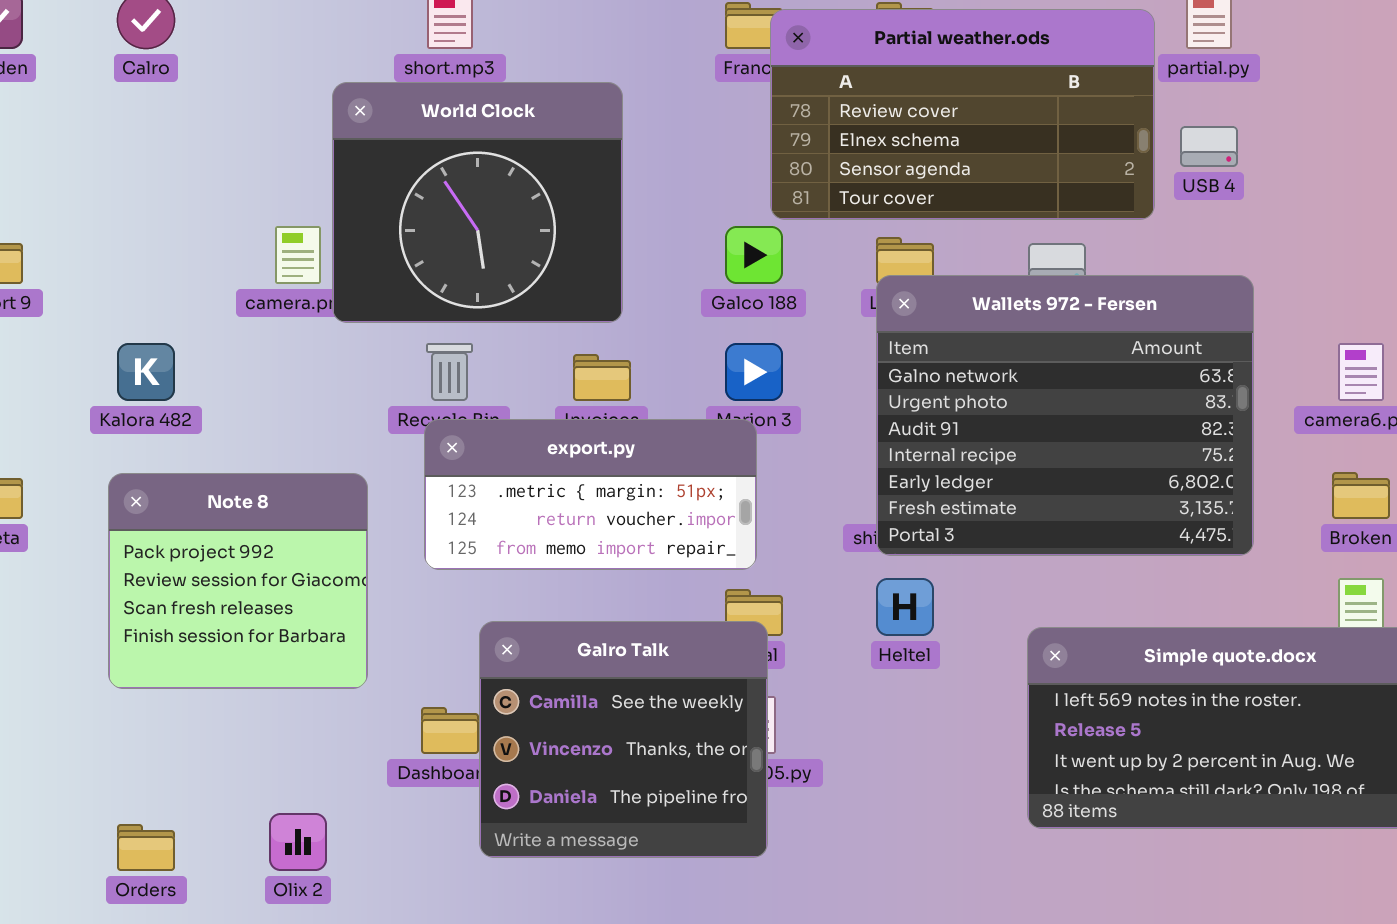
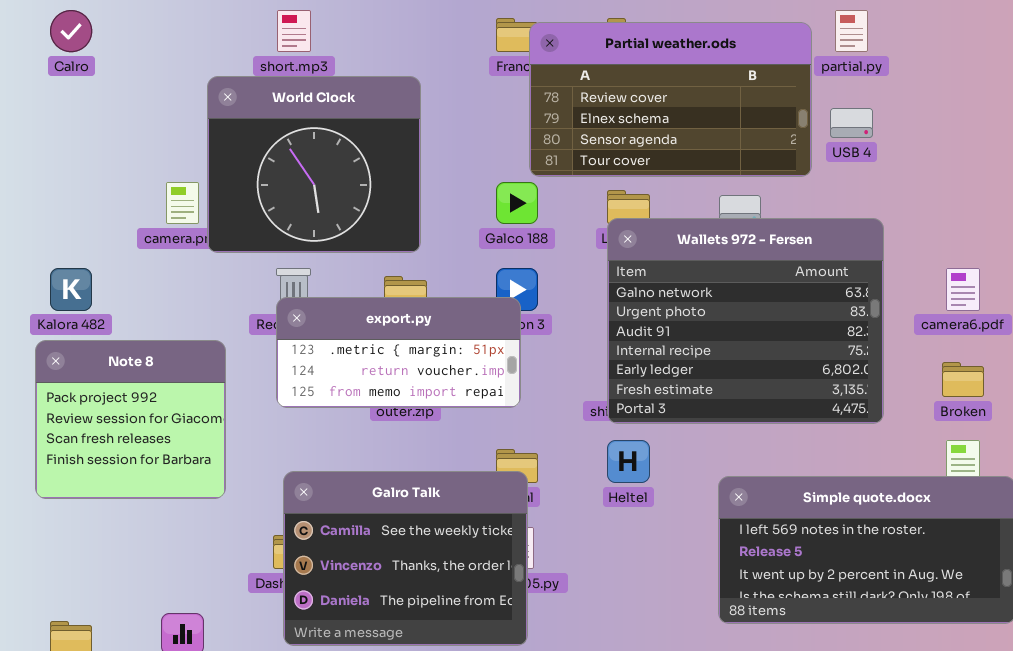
export.py: [424,419,757,570] -> [276,297,521,408], moved
Note 8: [108,473,368,689] -> [35,340,226,499], moved
Galro Talk: [479,621,768,858] -> [283,471,528,646], resized

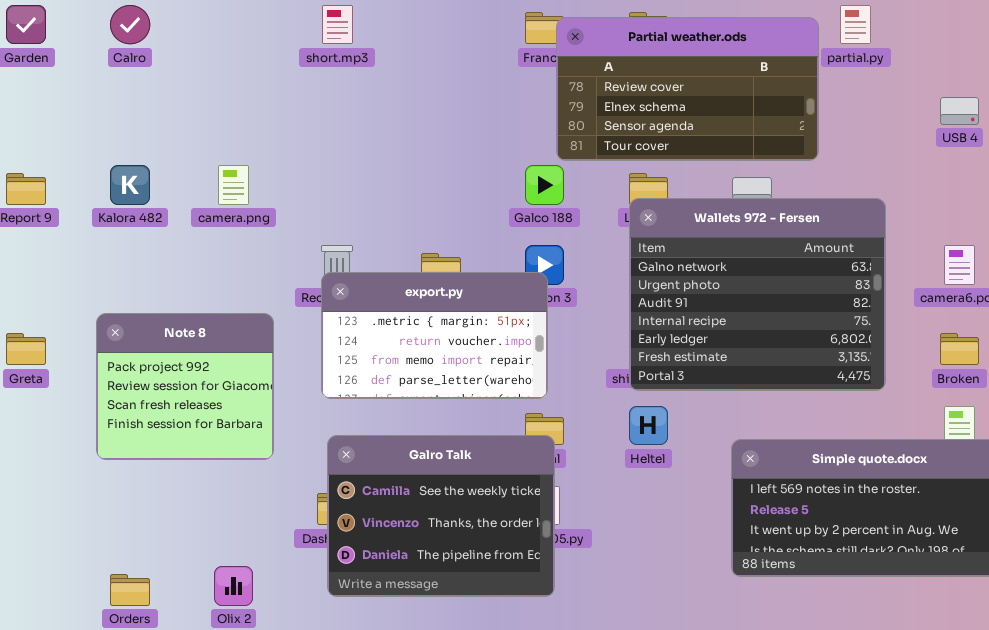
World Clock: [207,76,421,253] -> none, closed
USB 4: [830,108,873,138] -> [940,97,979,125], moved
Kalora 482: [50,268,92,311] -> [110,165,150,205], moved
export.py: [276,297,521,408] -> [321,272,548,399], resized

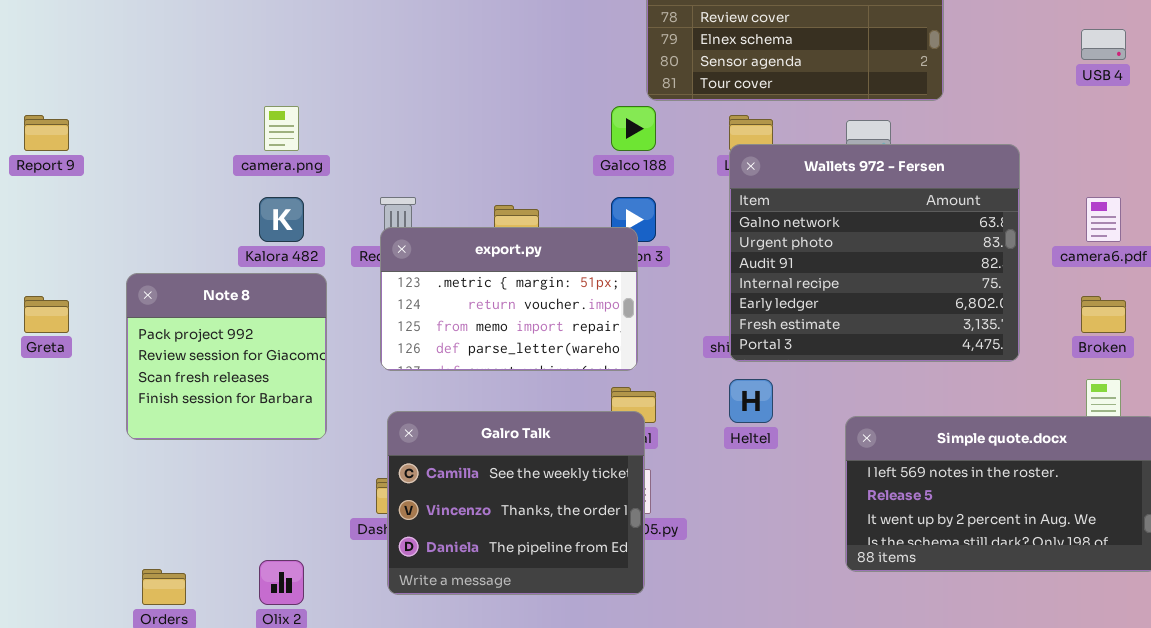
Kalora 482: [110,165,150,205] -> [259,197,304,242], moved

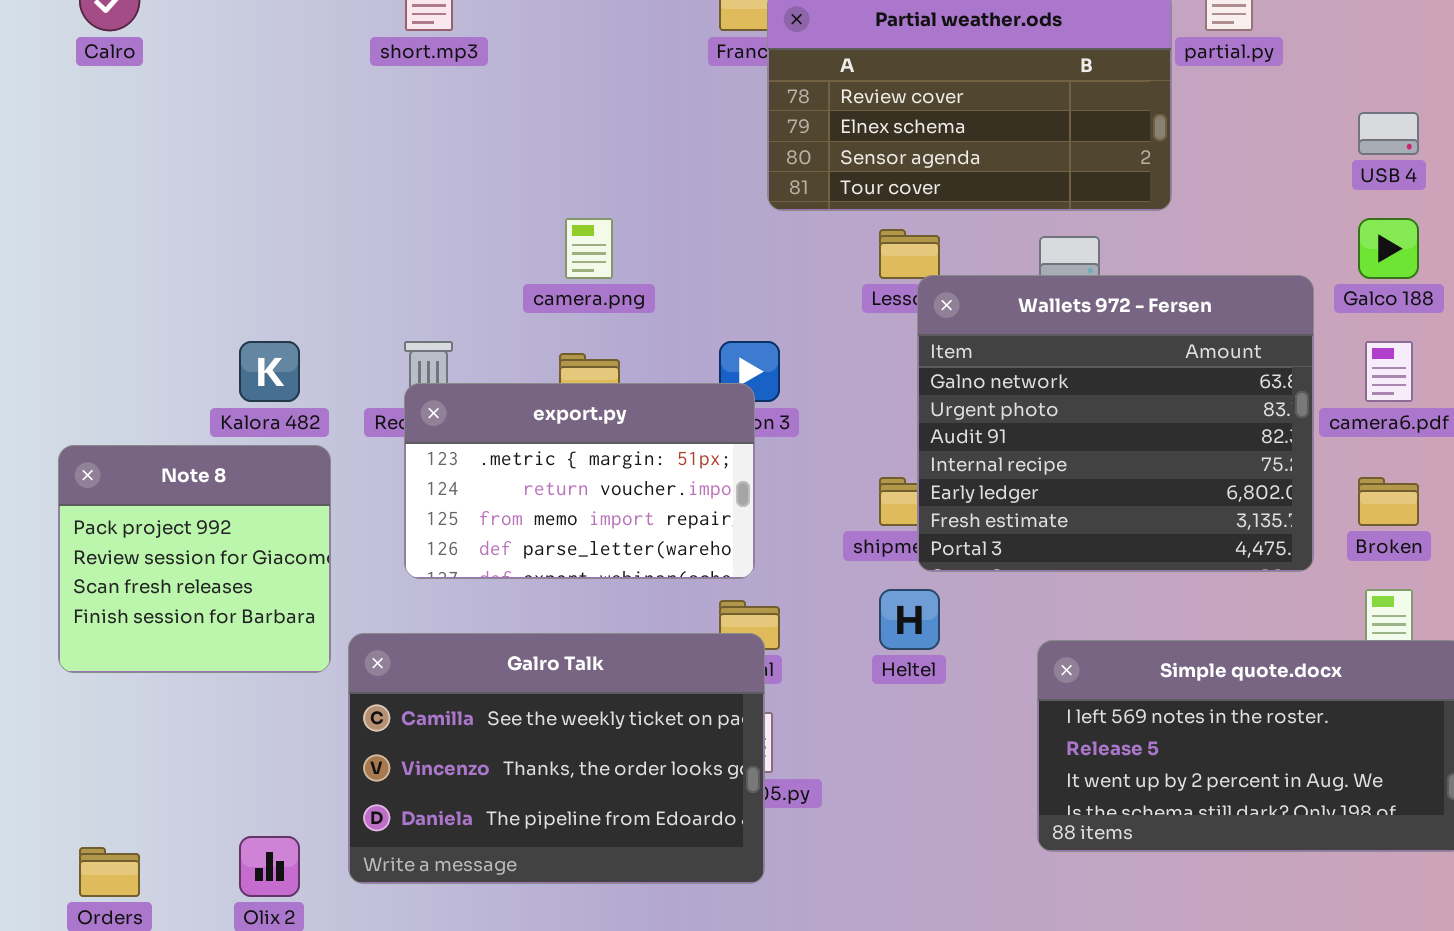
camera.png: [264,106,299,151] -> [565,218,613,279], moved
Galco 188: [611,106,656,151] -> [1358,218,1419,279], moved
Wallets 972 - Fersen: [729,144,1020,362] -> [917,275,1314,572], moved
Galro Talk: [387,411,645,595] -> [348,633,765,884], resized

